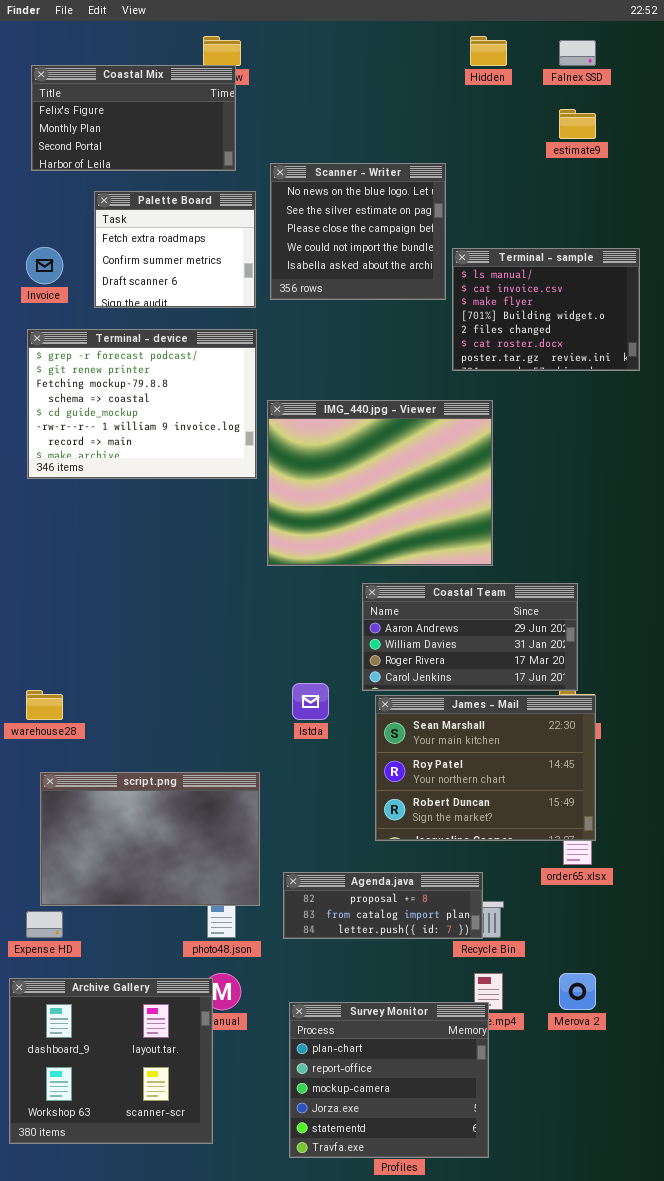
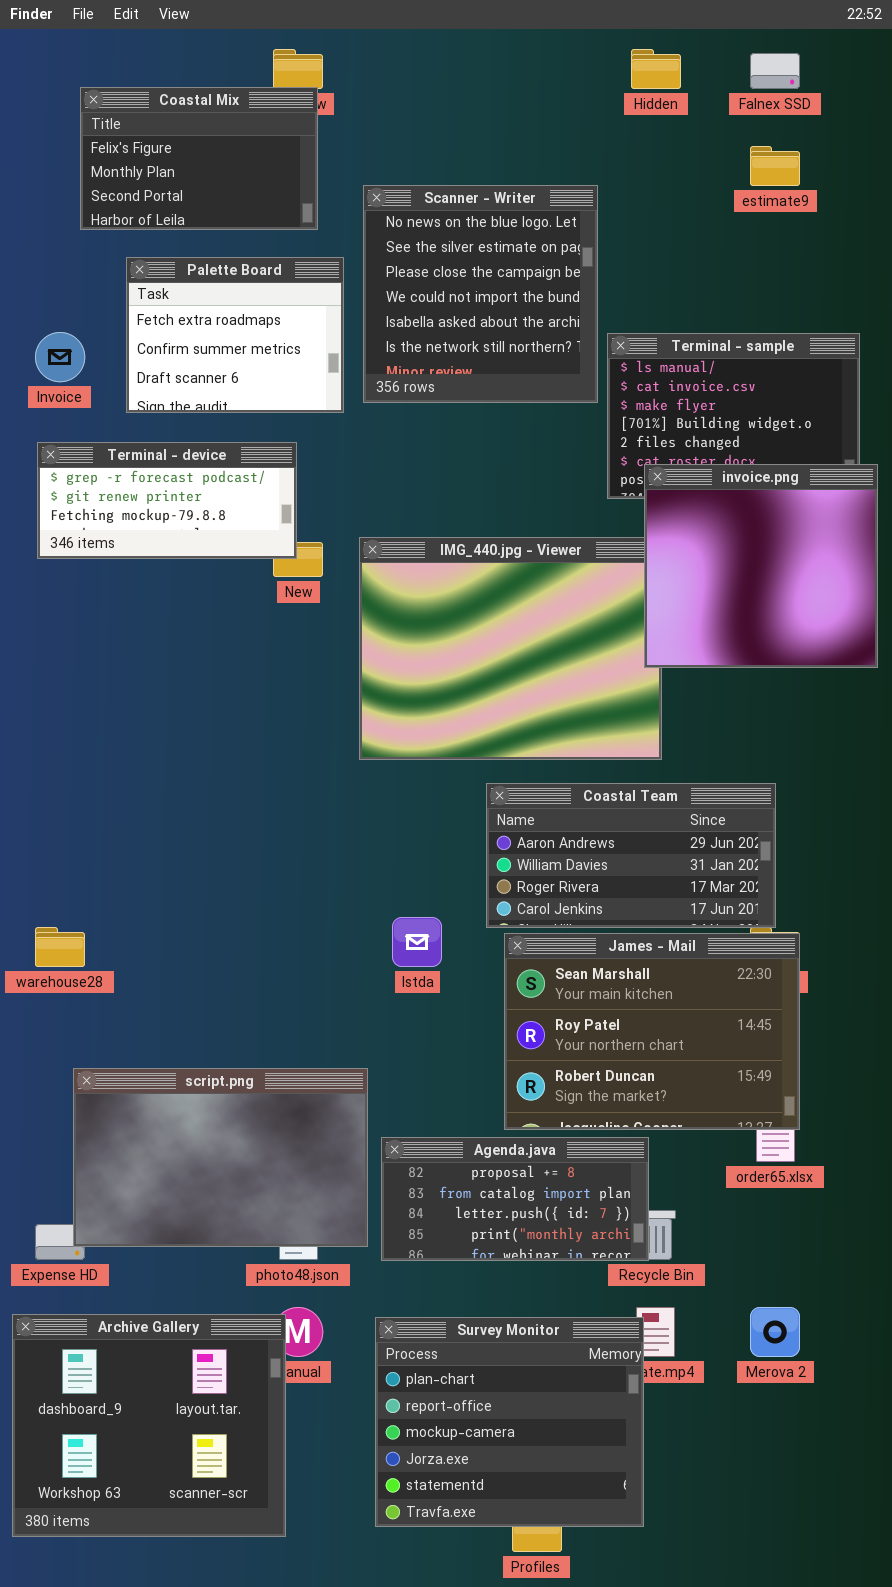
Coastal Mix: [31,65,236,171] -> [80,87,318,230], resized
Scanner - Writer: [270,163,446,300] -> [363,185,598,403], resized
Terminal - device: [27,329,257,479] -> [37,442,297,559], resized
invoice.png: none -> [644,464,878,668], opened
script.png: [40,772,260,906] -> [73,1068,368,1247], moved
Agenda.java: [283,872,483,939] -> [381,1137,649,1261], resized
Survey Monitor: [289,1002,489,1158] -> [375,1317,644,1527], moved

